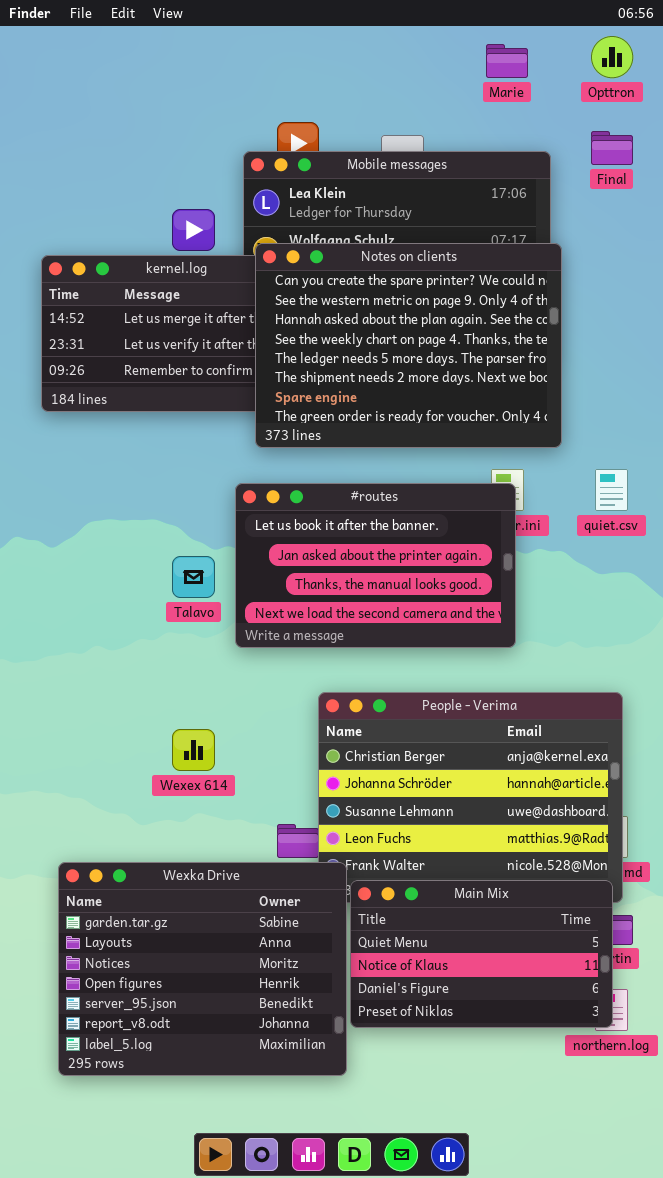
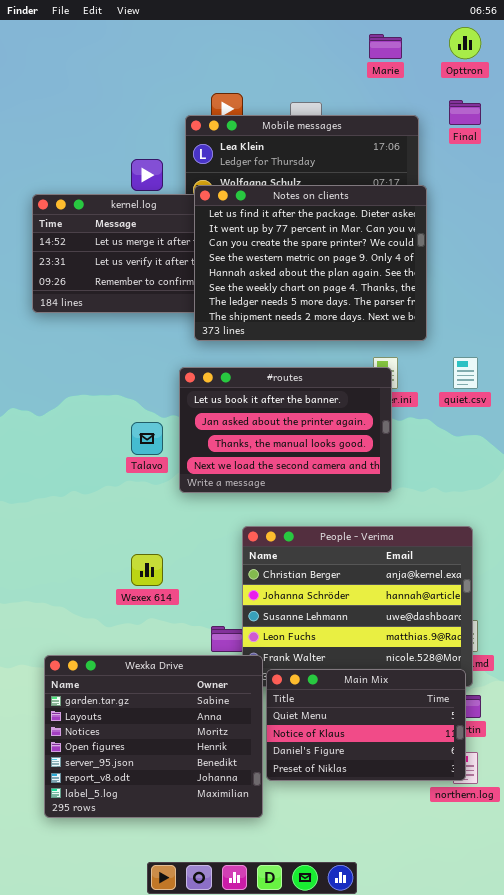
Notes on clients: [255,243,562,448] -> [194,185,427,341], scrolled up 2 rows

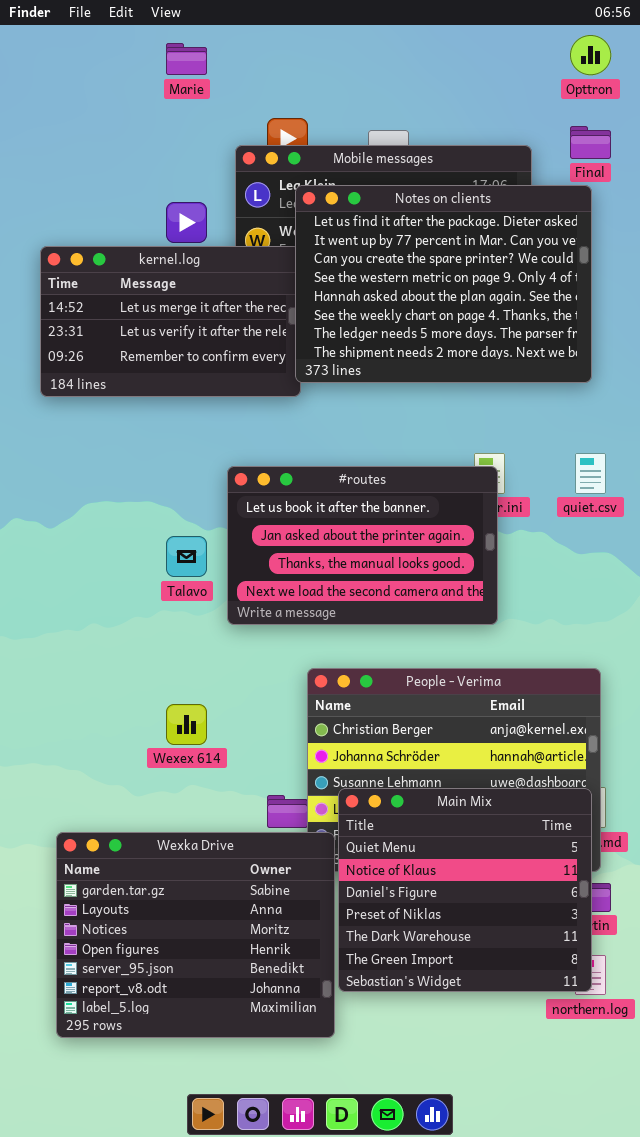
Marie: [369,34,402,59] -> [166,43,207,75], moved
Notes on clients: [194,185,427,341] -> [295,185,592,383], moved
Main Mix: [266,669,466,781] -> [338,788,592,992], resized

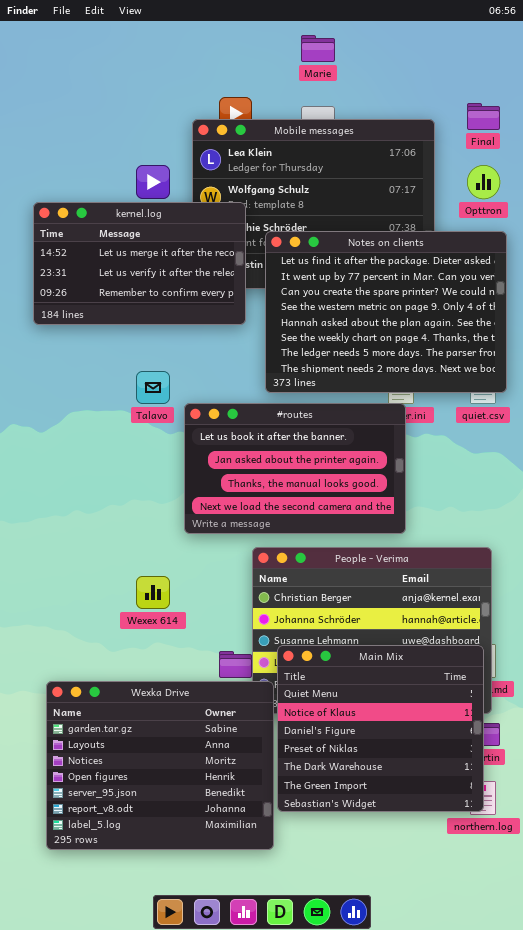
Opttron: [570,35,611,75] -> [467,165,500,199], moved
Marie: [166,43,207,75] -> [301,35,335,62], moved
Notes on clients: [295,185,592,383] -> [265,231,507,393], moved
#routes: [227,466,498,625] -> [184,403,406,534], moved
Talavo: [166,536,207,577] -> [136,371,170,404], moved

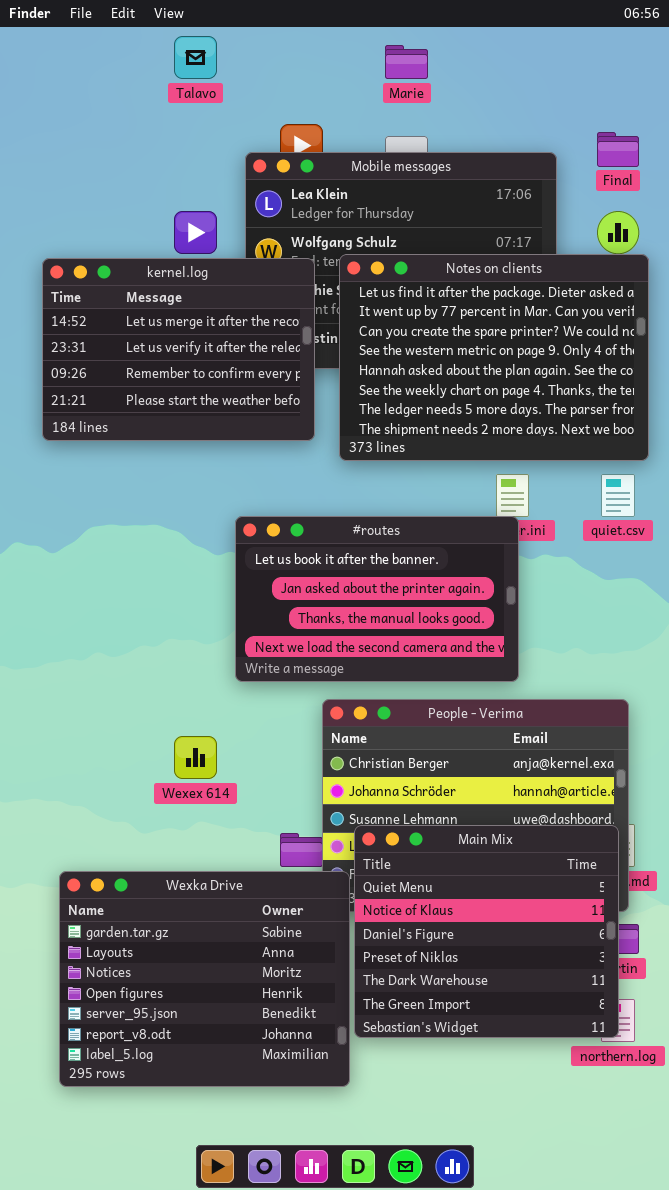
kernel.log: [33,202,246,325] -> [42,258,315,441], resized
Notes on clients: [265,231,507,393] -> [339,254,649,461], moved
Talavo: [136,371,170,404] -> [174,36,217,79], moved

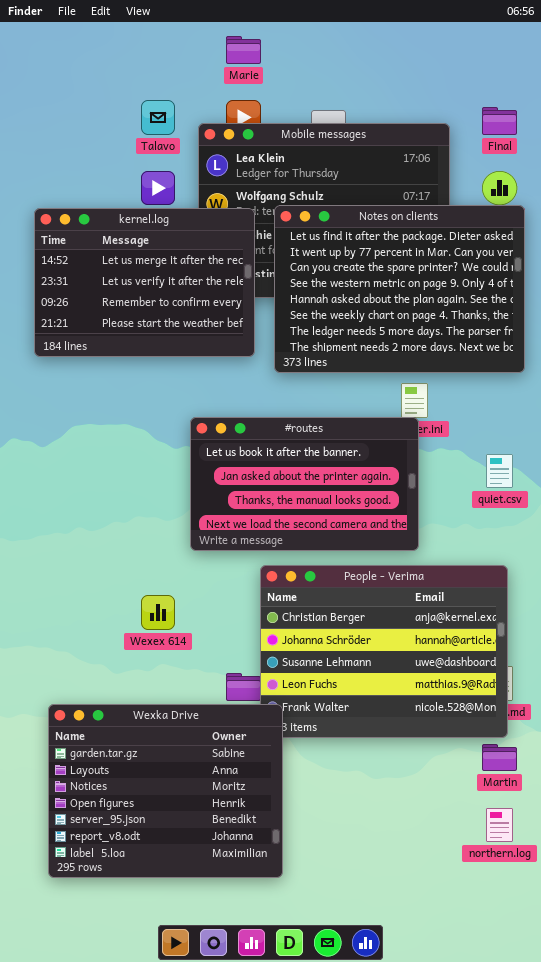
Talavo: [174,36,217,79] -> [141,100,175,135], moved
Marie: [385,45,428,79] -> [226,36,261,64], moved
quiet.csv: [601,474,635,517] -> [486,454,513,488], moved
Main Mix: [354,825,619,1038] -> none, closed

